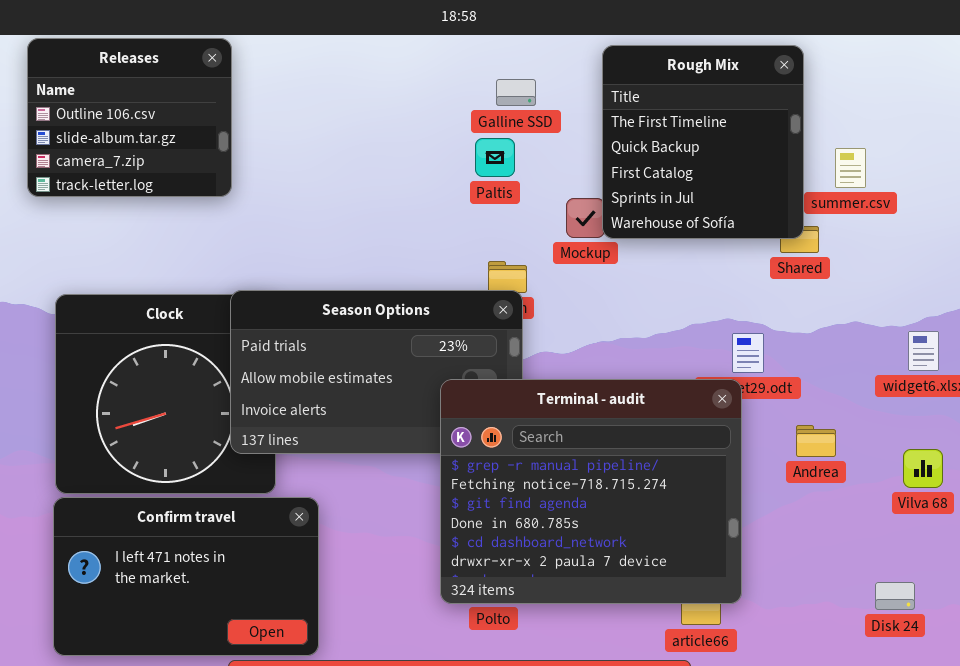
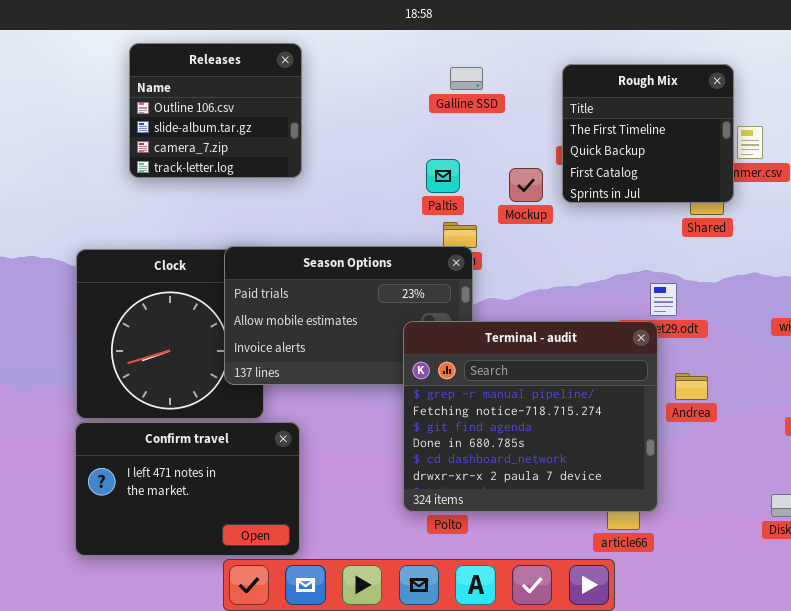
Releases: [27,38,232,197] -> [129,43,302,178], moved
Rough Mix: [602,45,804,239] -> [562,64,734,203], moved, resized
Paltis: [475,138,515,177] -> [426,159,460,193], moved
Andrea: [796,425,836,457] -> [675,373,708,400], moved

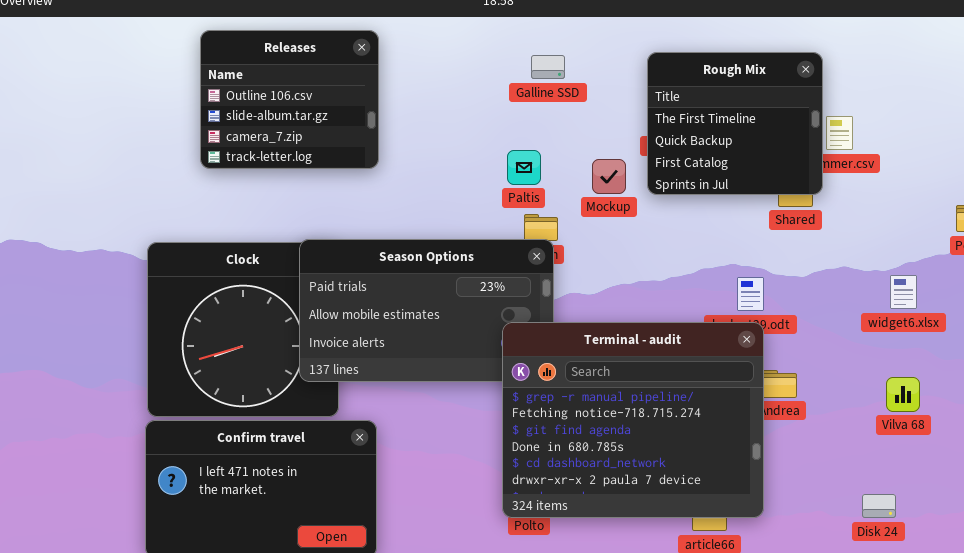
Terminal - audit: [403,321,658,512] -> [502,322,764,518], moved

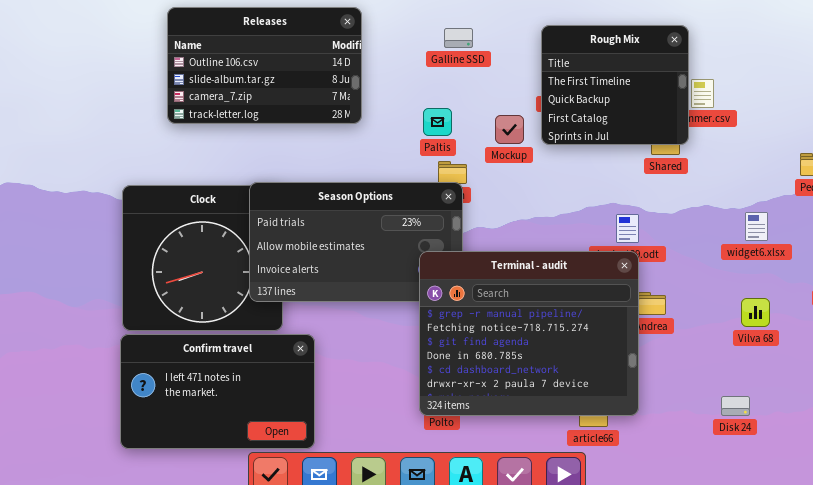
Releases: [200,30,379,169] -> [167,7,362,124], resized

